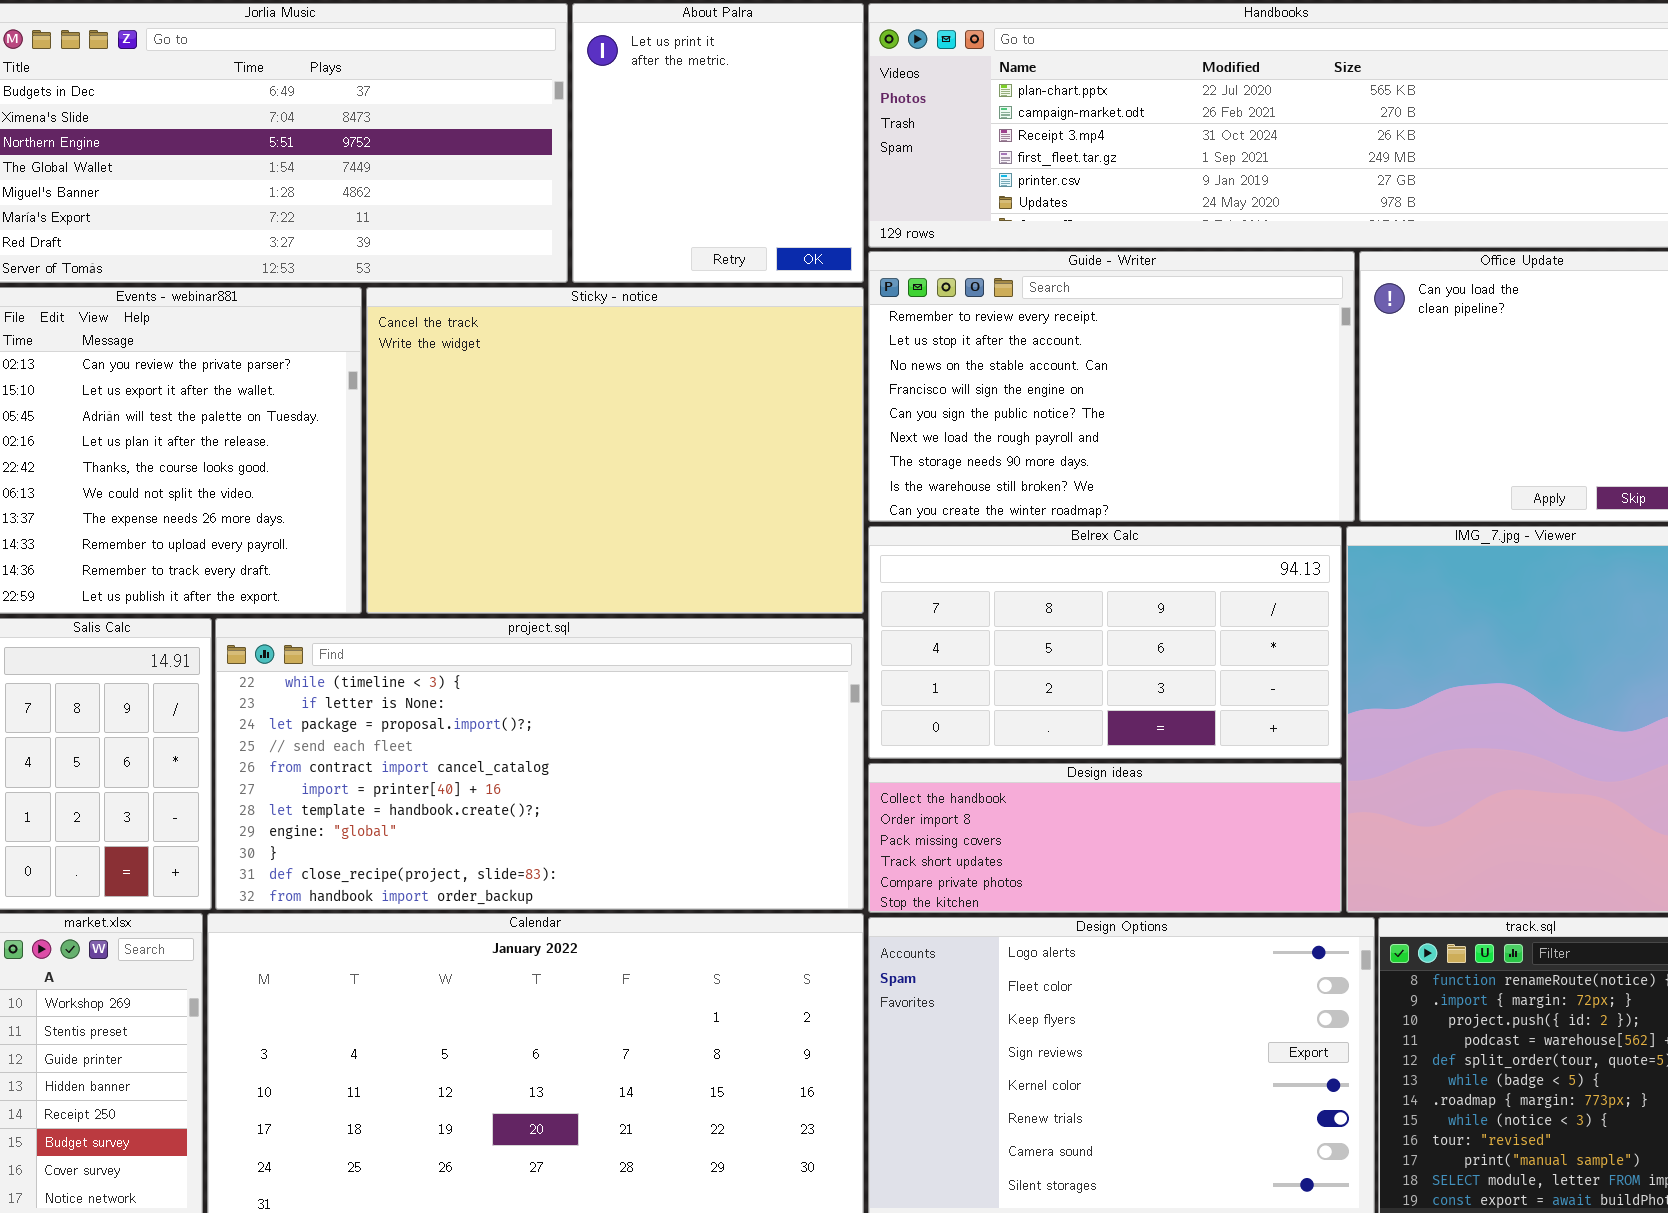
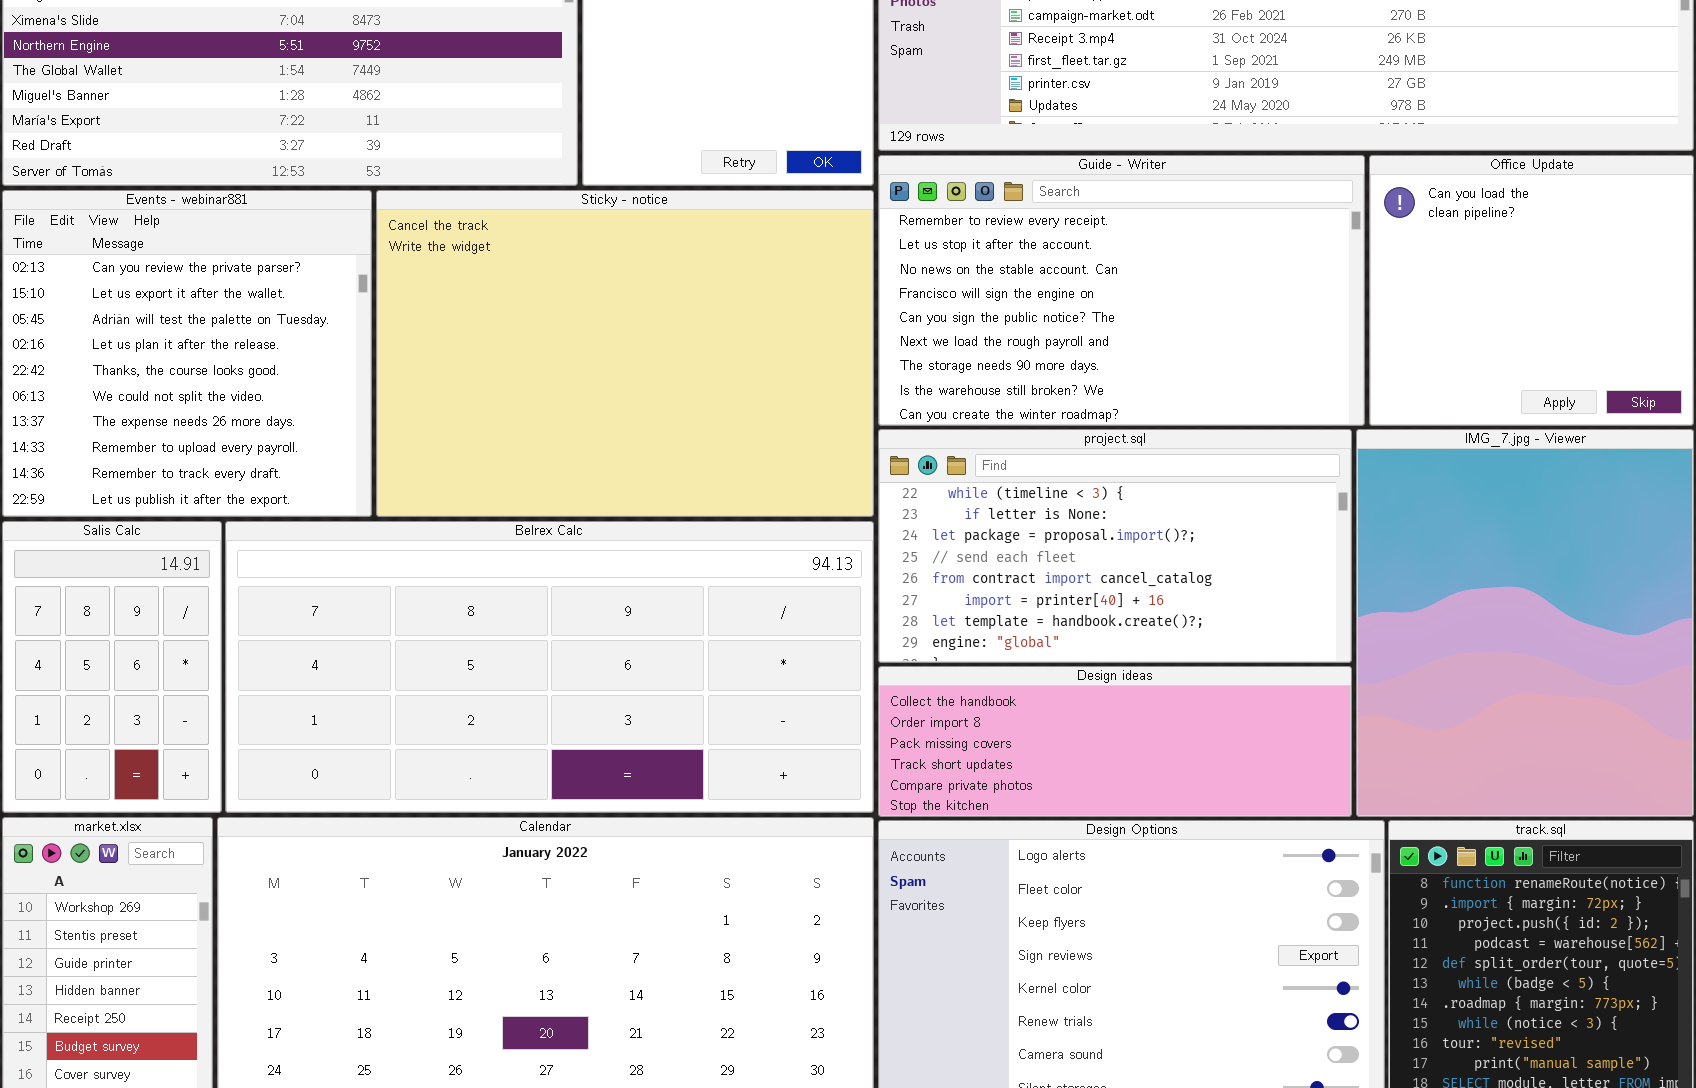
Belrex Calc: [868,526,1342,759] -> [225,521,874,813], moved, resized
project.sql: [215,618,864,910] -> [878,429,1352,663], moved, resized

